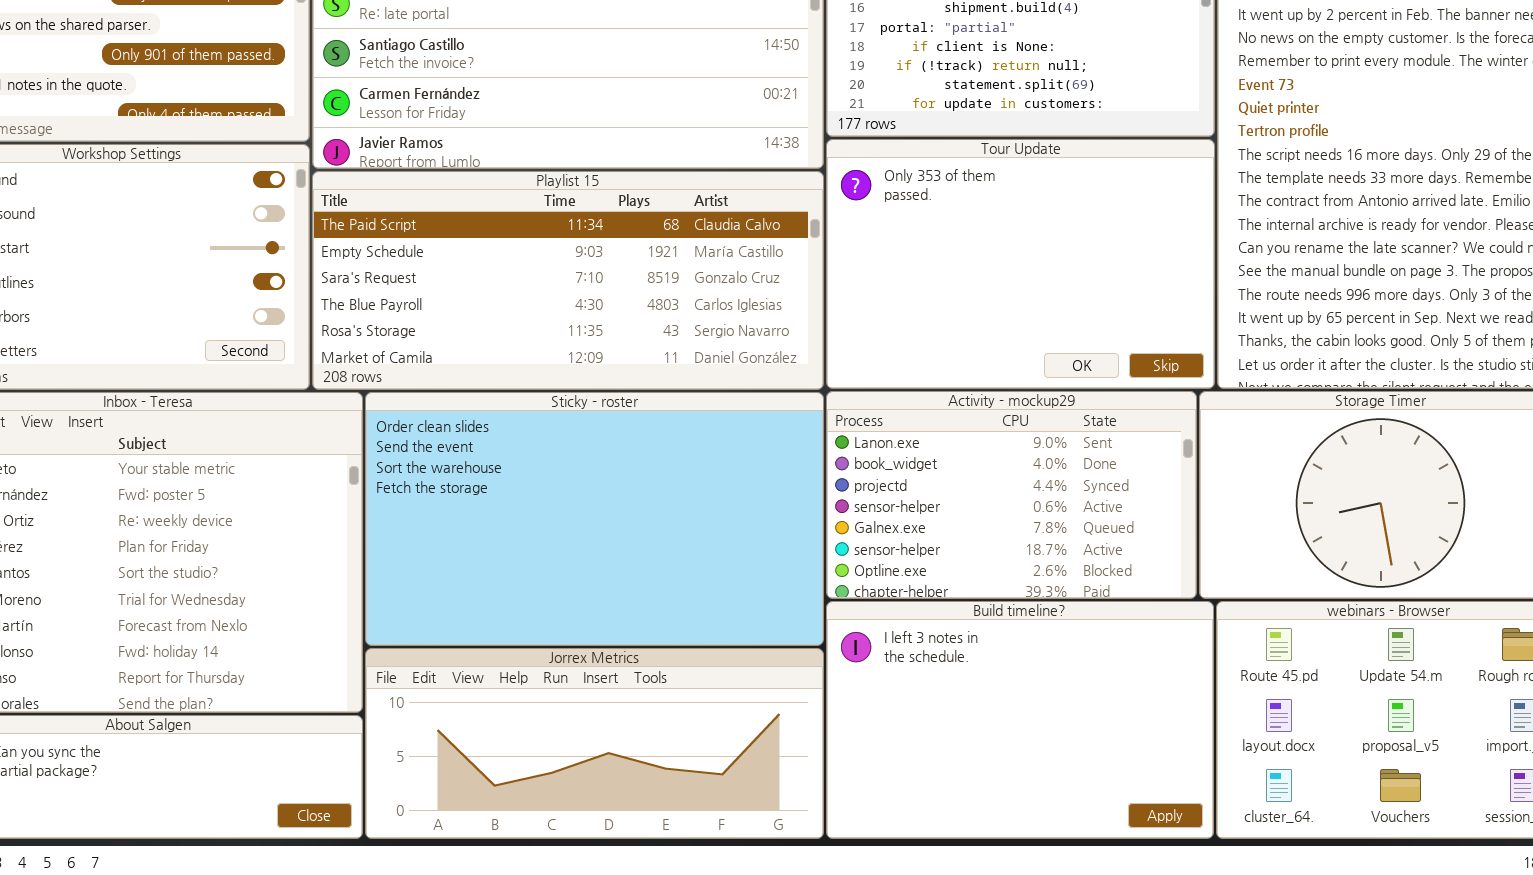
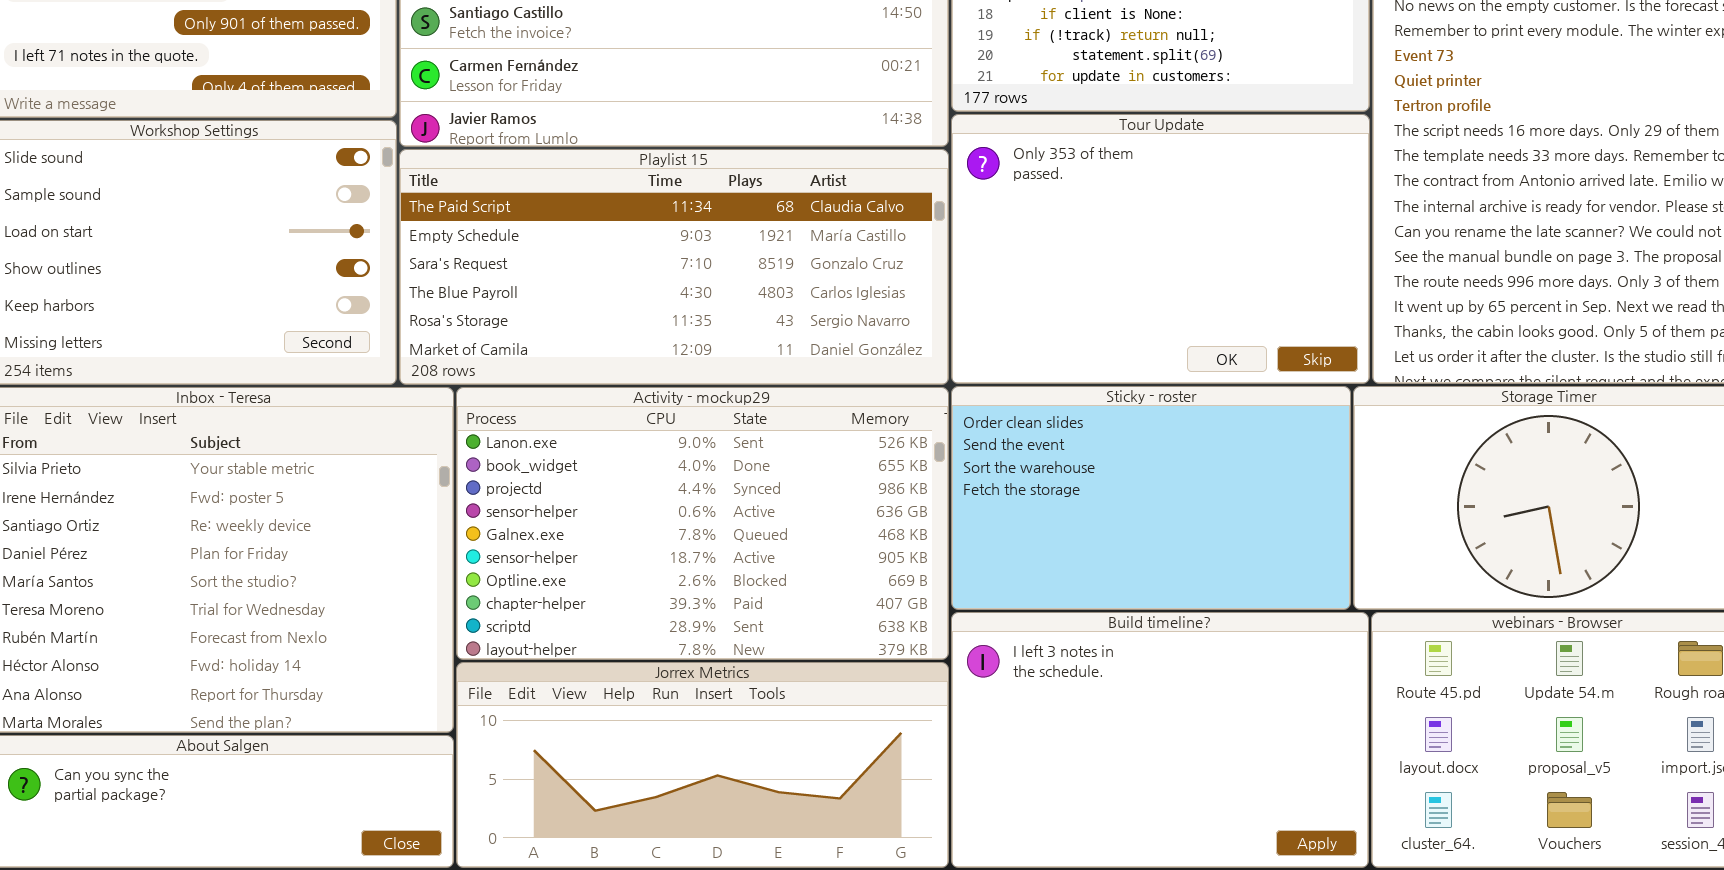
Activity - mockup29: [826,391,1197,599] -> [456,387,949,660], moved, resized
Sticky - roster: [365,392,824,646] -> [951,386,1351,610], moved, resized

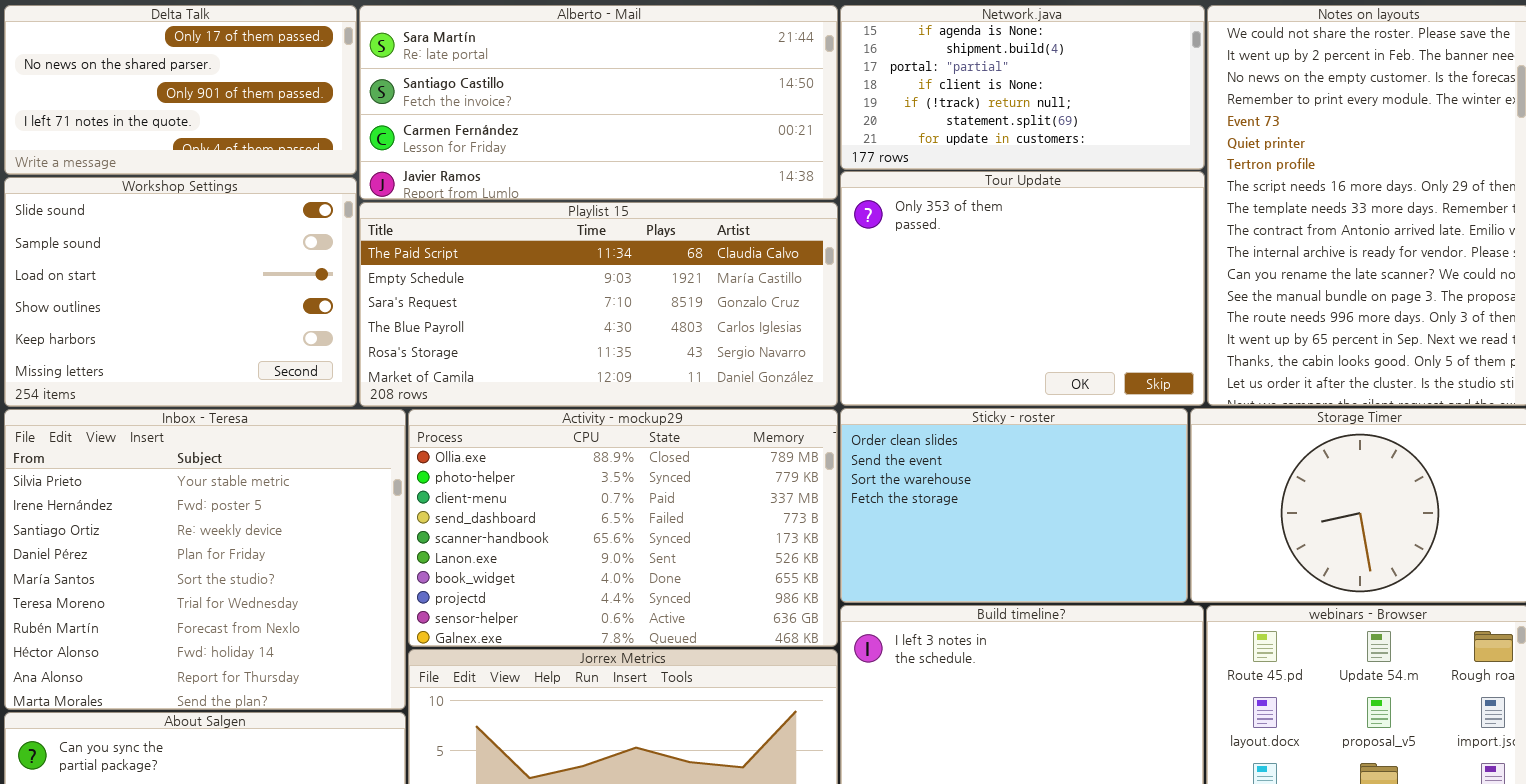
Activity - mockup29: [456,387,949,660] -> [408,409,838,647], scrolled up 5 rows

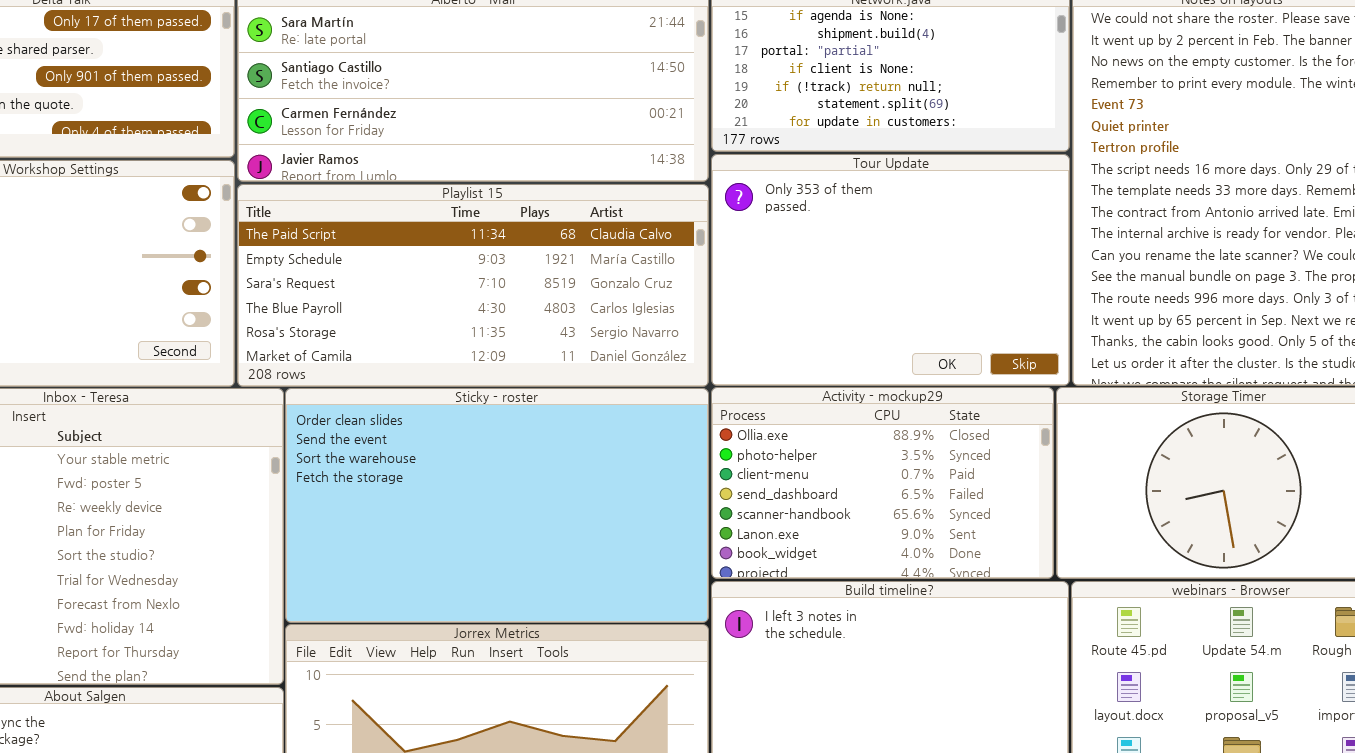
Sticky - roster: [840,408,1188,603] -> [285,388,709,623], moved, resized
Activity - mockup29: [408,409,838,647] -> [711,387,1054,579], moved, resized

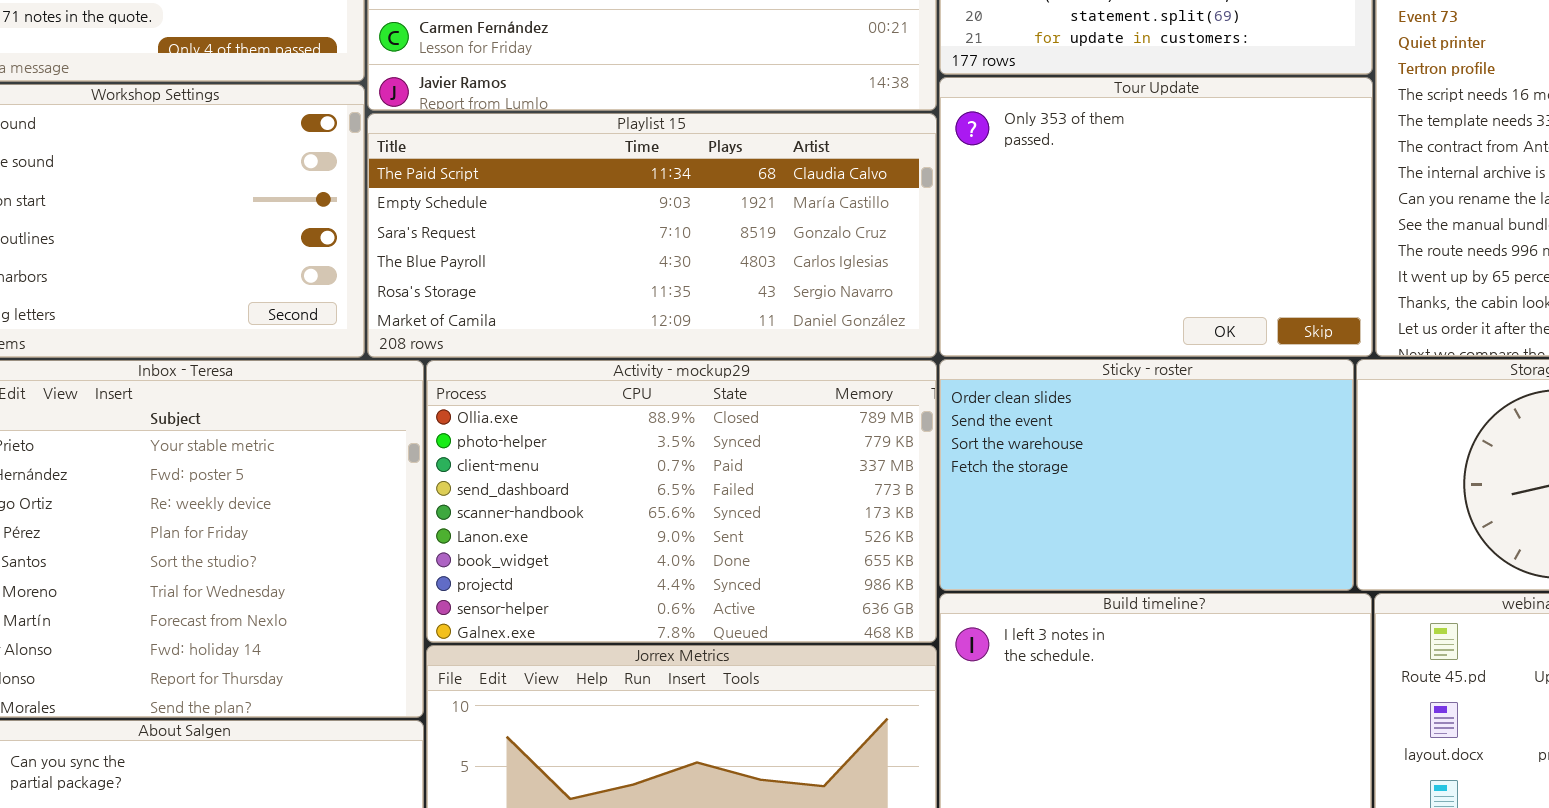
Activity - mockup29: [711,387,1054,579] -> [426,360,937,643], moved, resized
Sticky - roster: [285,388,709,623] -> [939,359,1354,591], moved, resized

